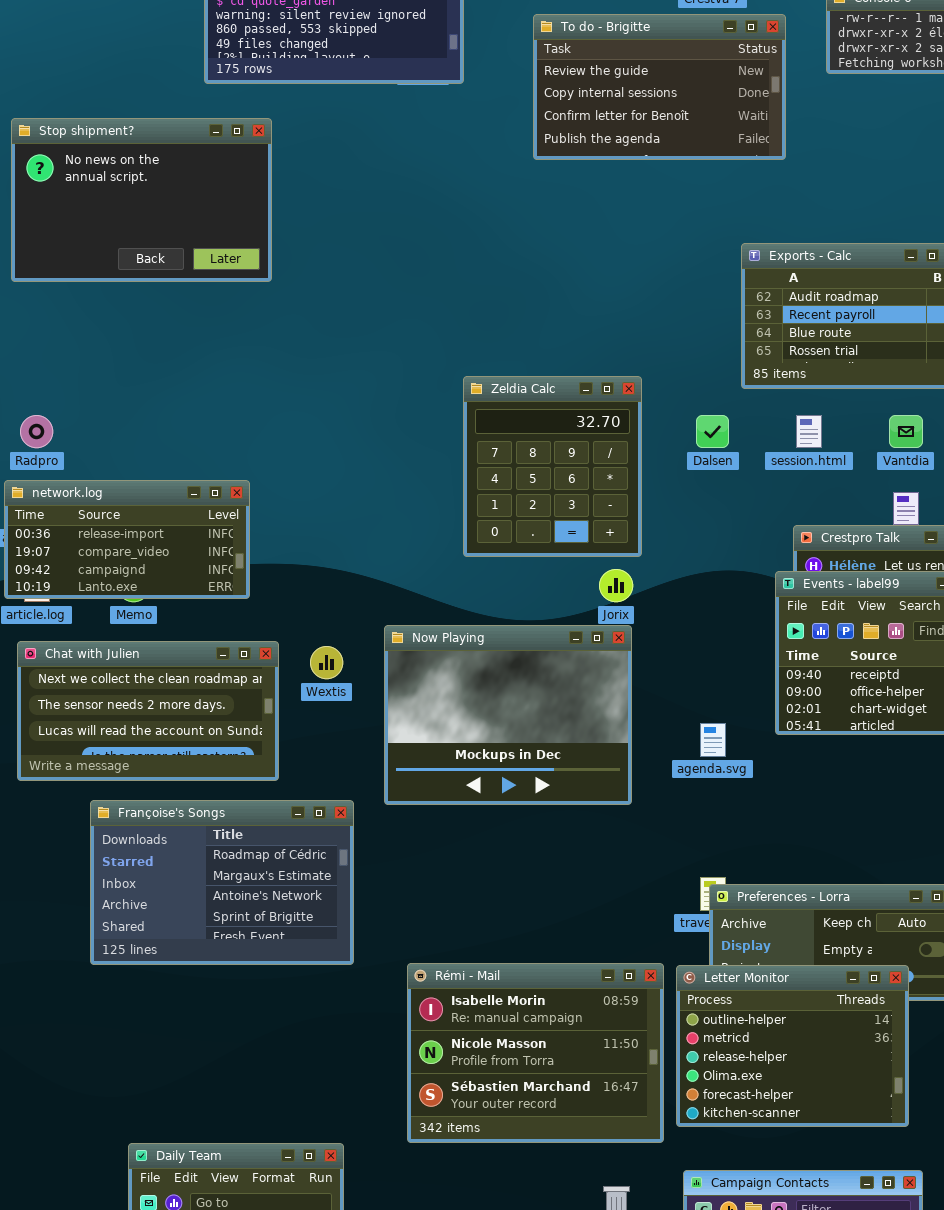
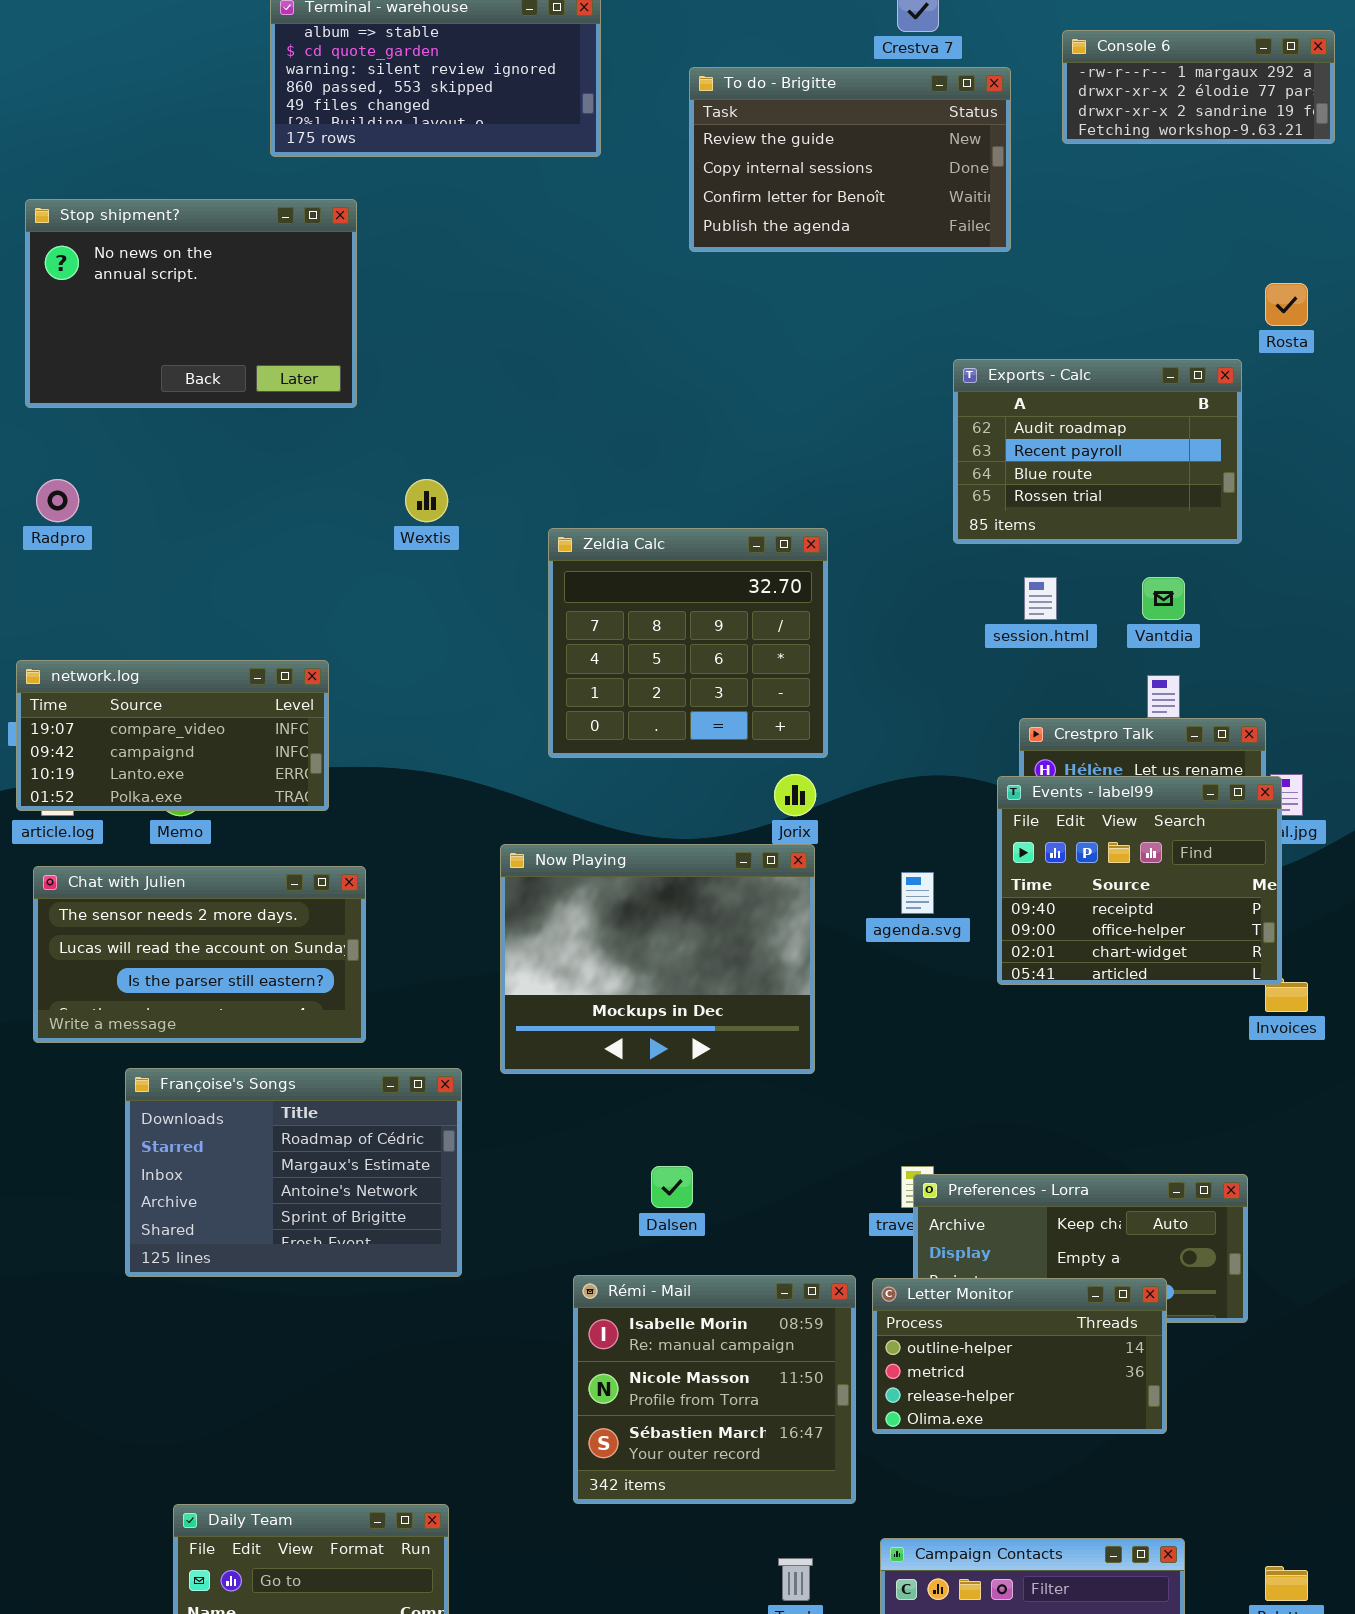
Zeldia Calc: [463,376,642,557] -> [548,528,828,758], resized
Radpro: [20,415,53,448] -> [36,479,79,522], moved
Dalsen: [696,415,729,448] -> [651,1166,693,1208], moved
network.log: [4,480,250,599] -> [16,660,329,811], scrolled down 1 row
Chat with Julien: [17,641,279,781] -> [33,866,366,1043], scrolled down 1 row
Wextis: [310,646,343,679] -> [405,479,448,522], moved
agenda.svg: [700,723,726,757] -> [901,872,934,914], moved
Rémi - Mail: [407,963,664,1143] -> [573,1275,856,1504], resized
Letter Monitor: [676,965,909,1127] -> [872,1278,1167,1434], resized

